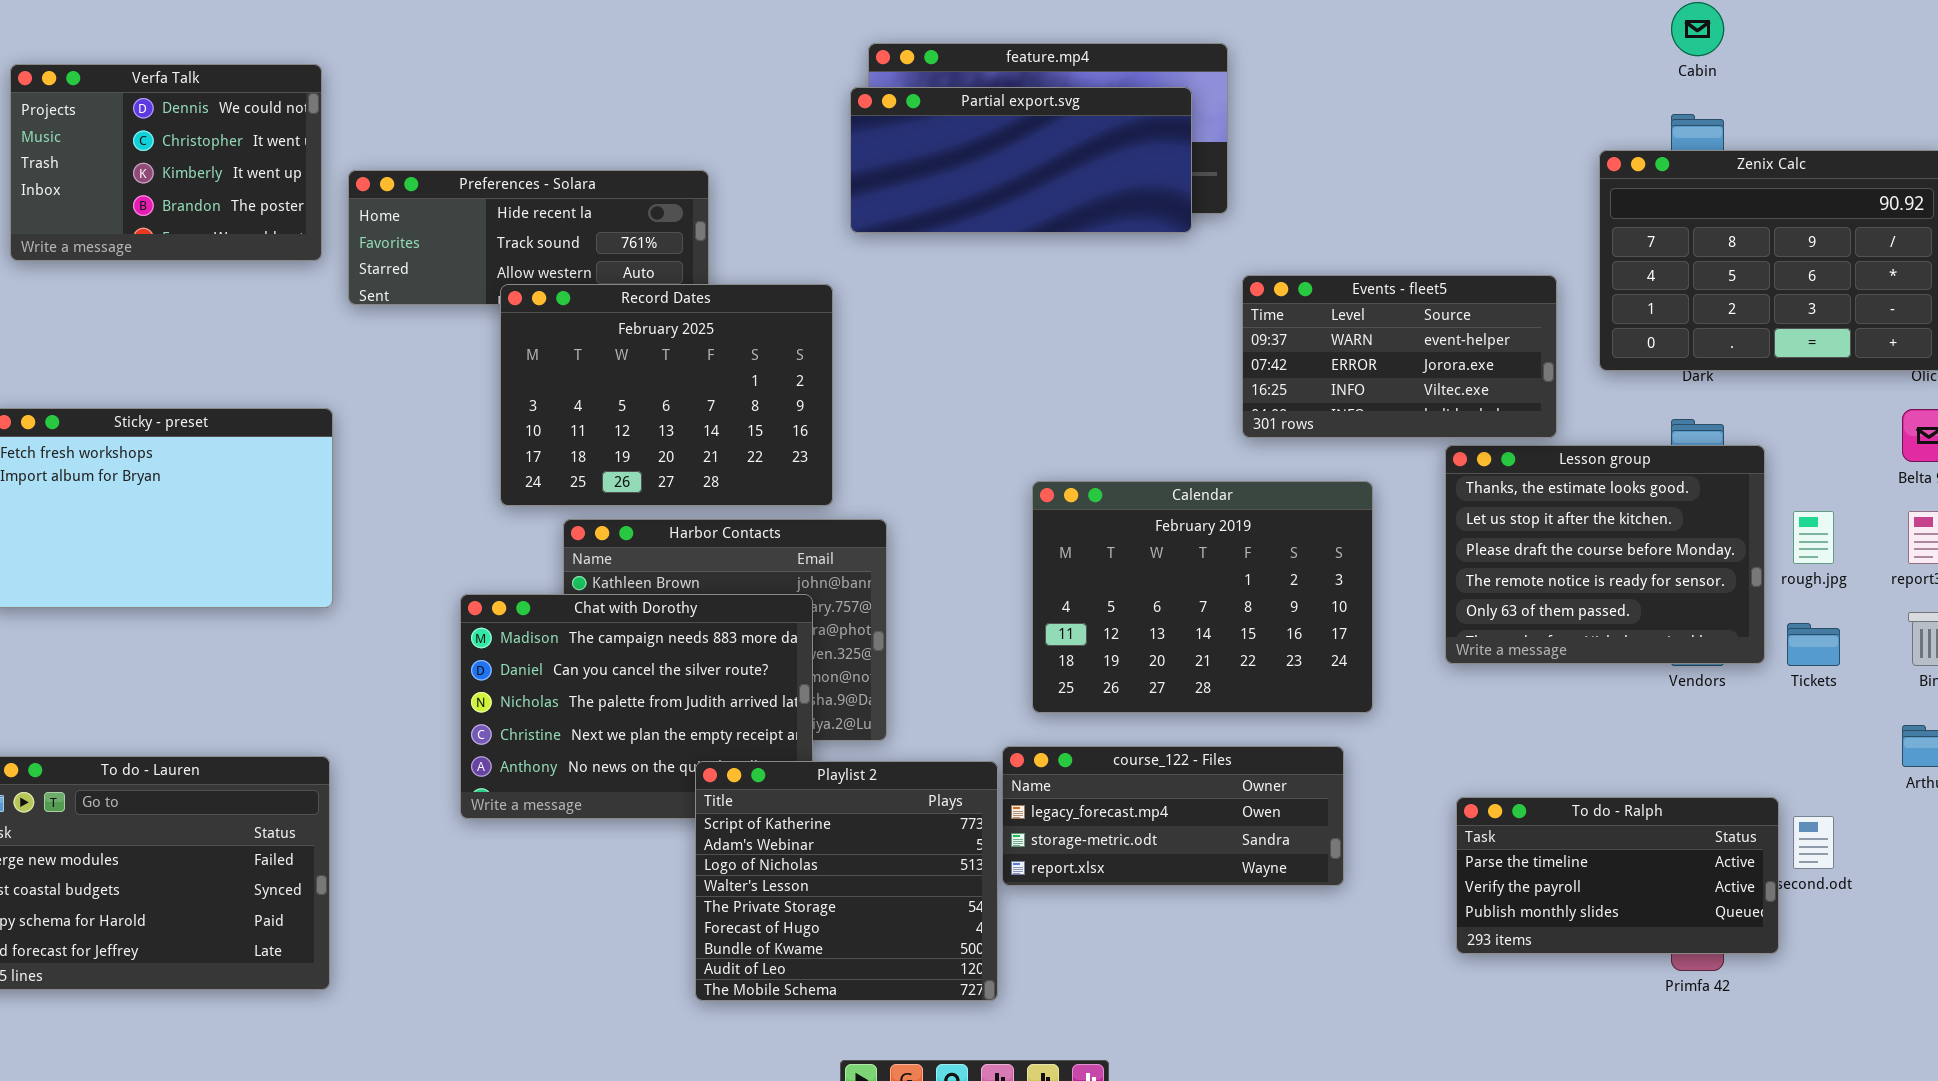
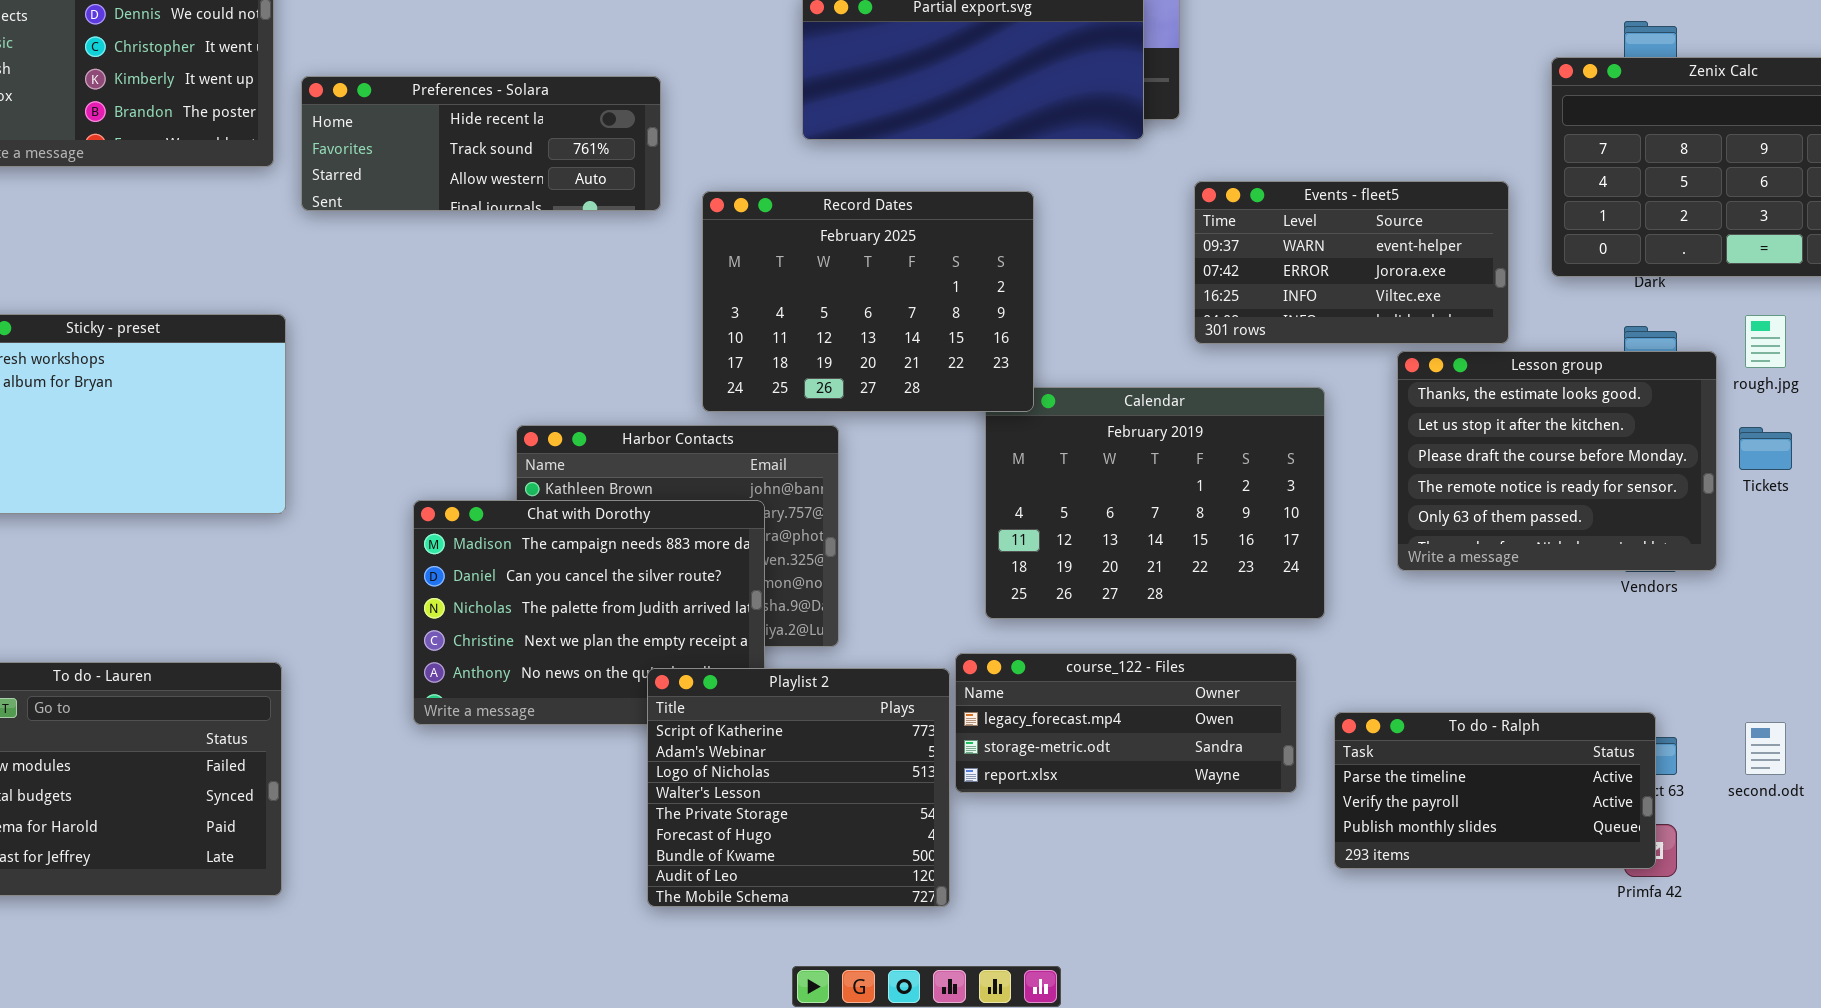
Record Dates: [500,284,833,506] -> [702,191,1034,412], moved
rough.jpg: [1793,511,1834,564] -> [1745,315,1786,368], moved
Tickets: [1787,623,1840,666] -> [1739,427,1792,470], moved
To do - Ralph: [1456,797,1779,954] -> [1334,712,1656,869], moved

